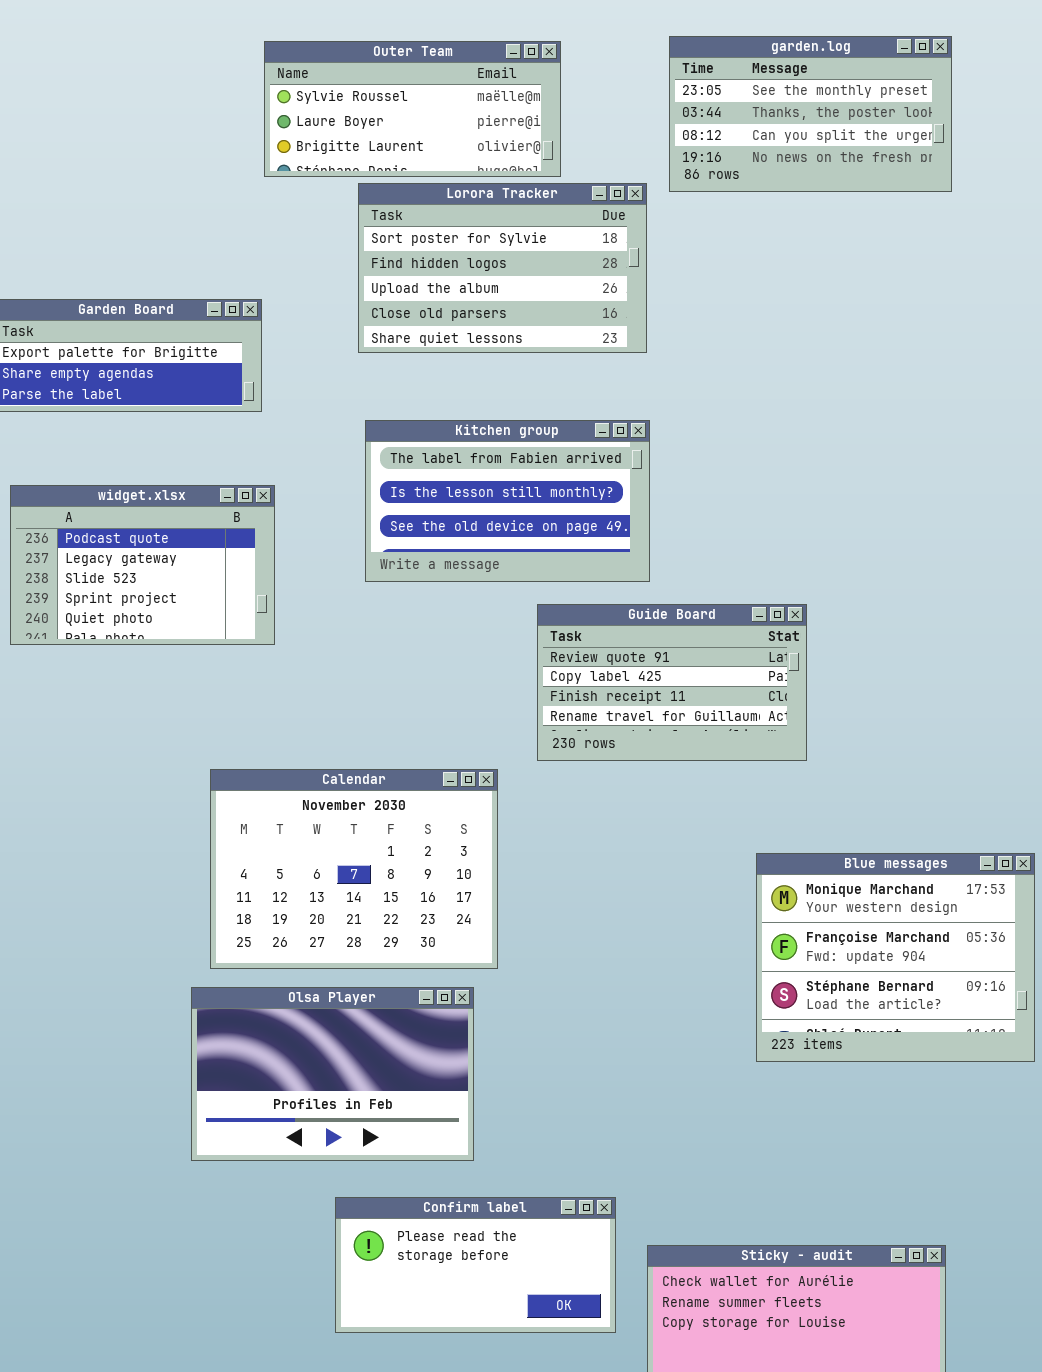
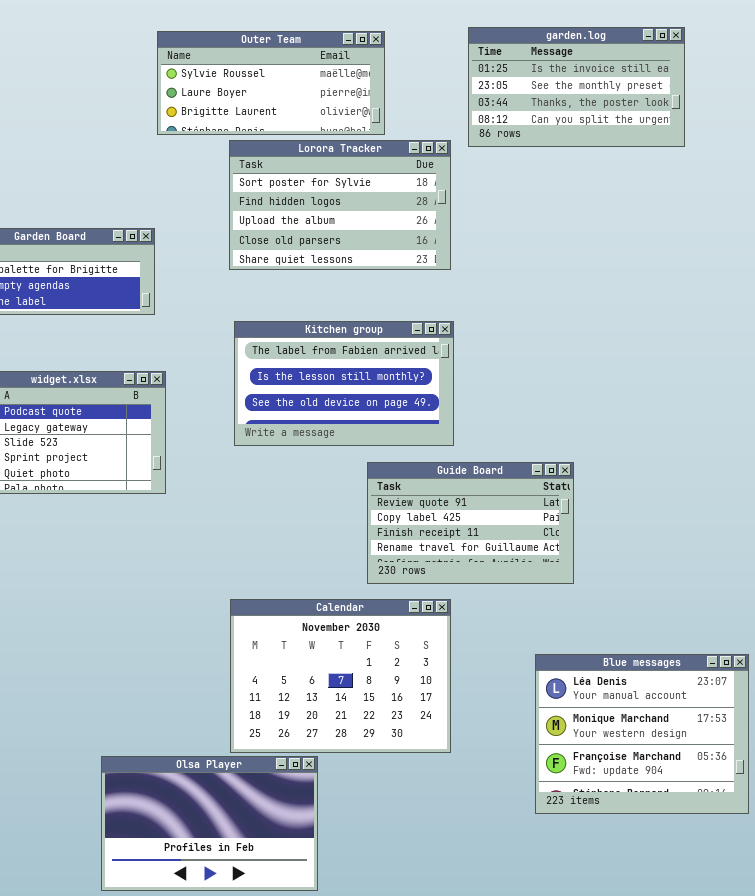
garden.log: [669,36,952,192] -> [468,27,685,147], scrolled up 1 row
Calendar: [210,769,498,969] -> [230,599,451,753], moved
Blue messages: [756,853,1035,1062] -> [535,654,749,814], scrolled up 1 row

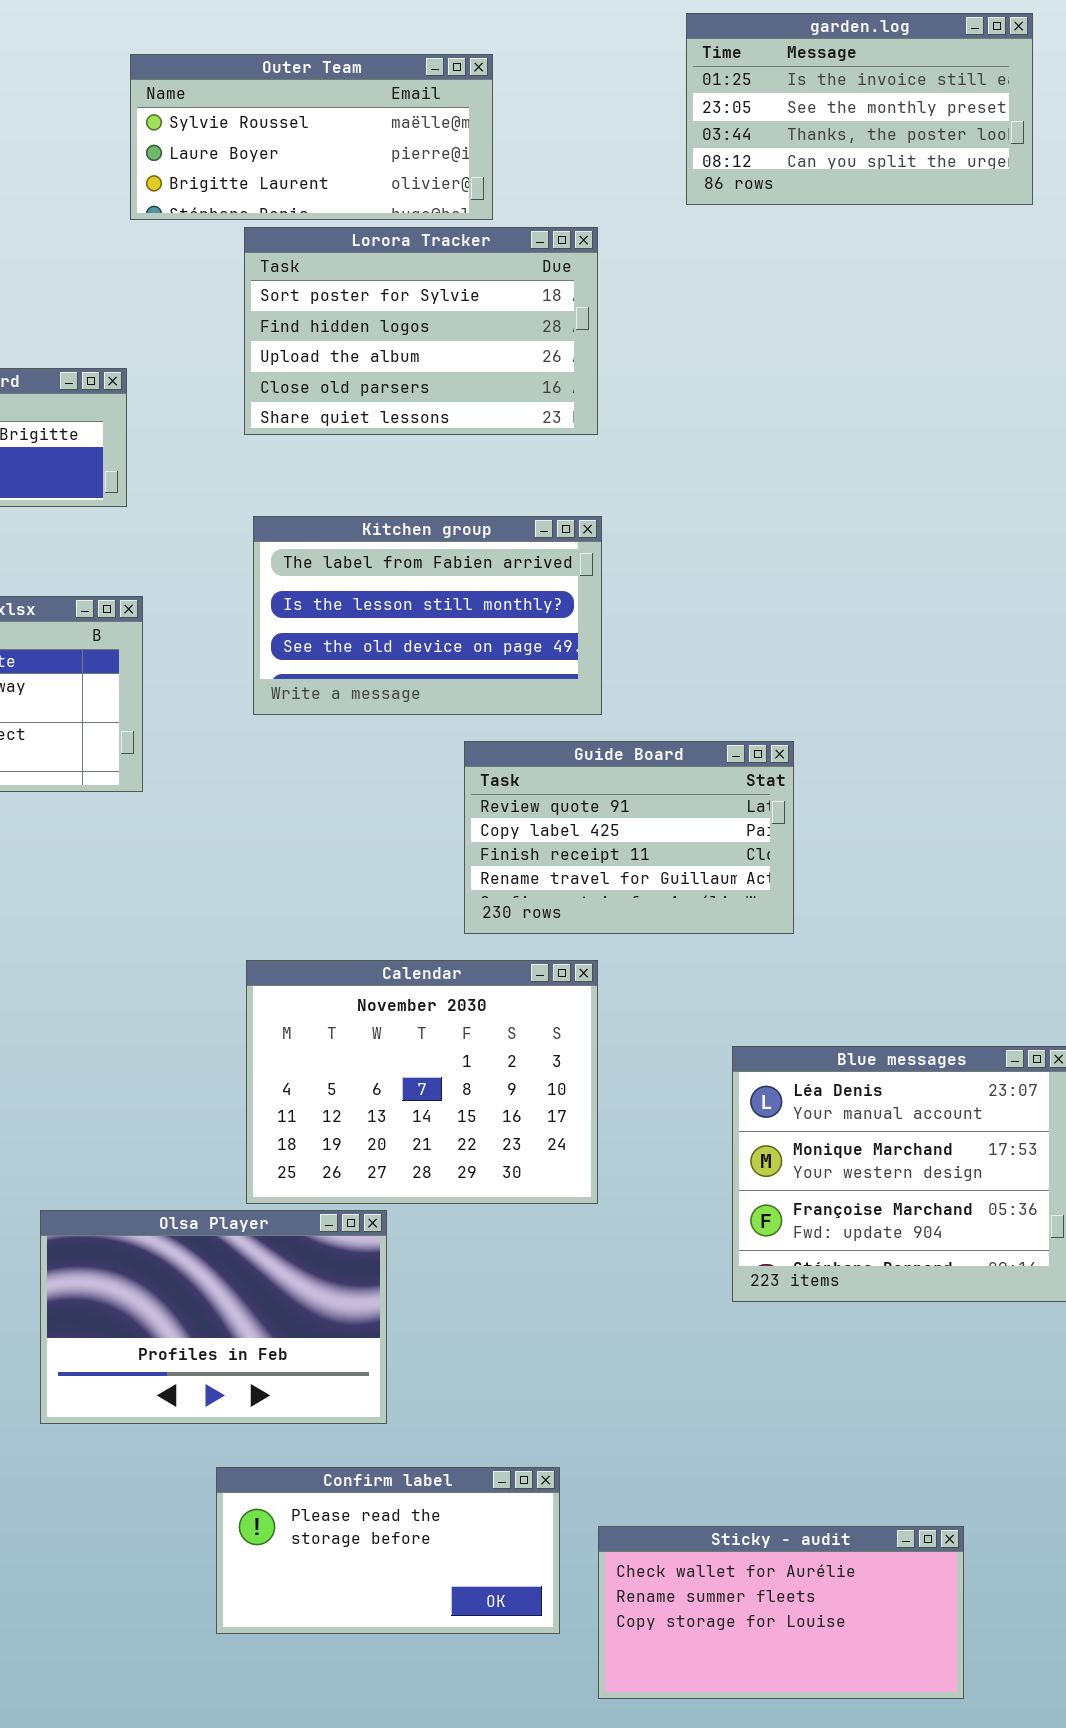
garden.log: [468,27,685,147] -> [686,13,1033,205], moved

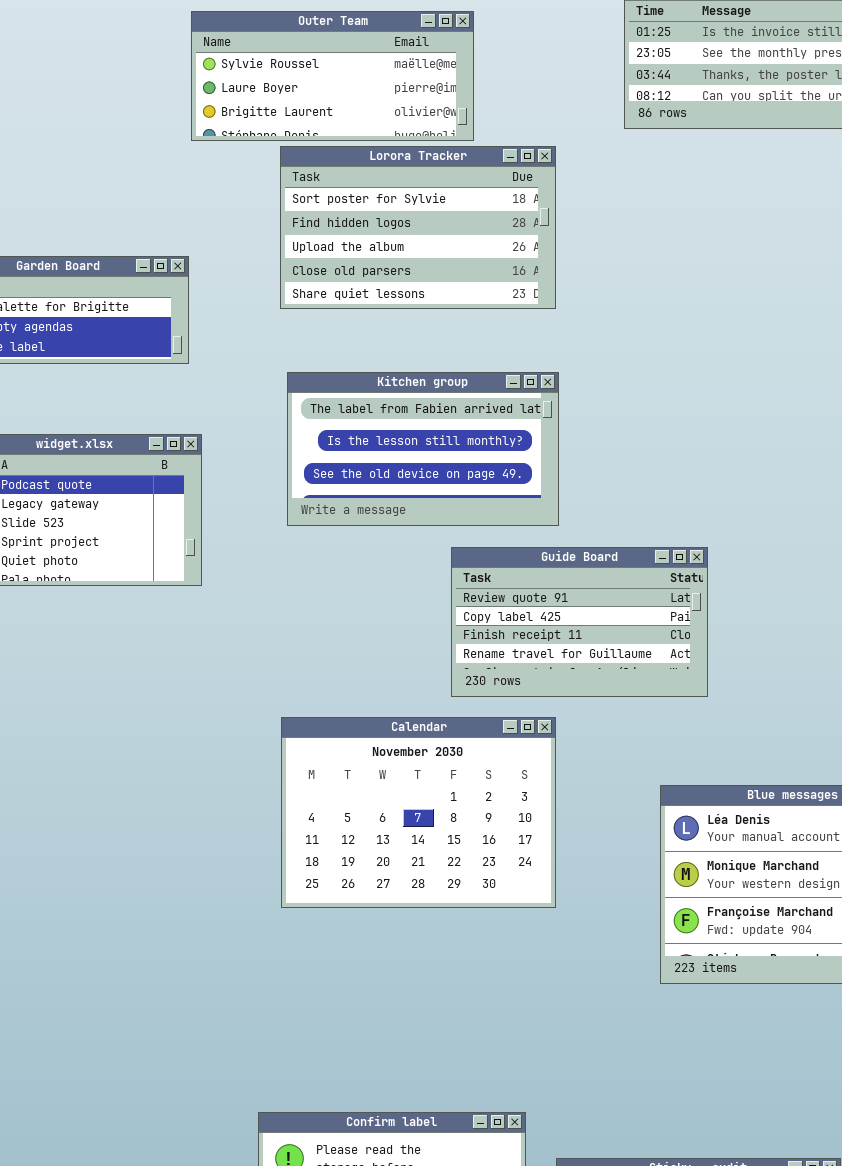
Olsa Player: [40,1210,387,1424] -> none, closed

